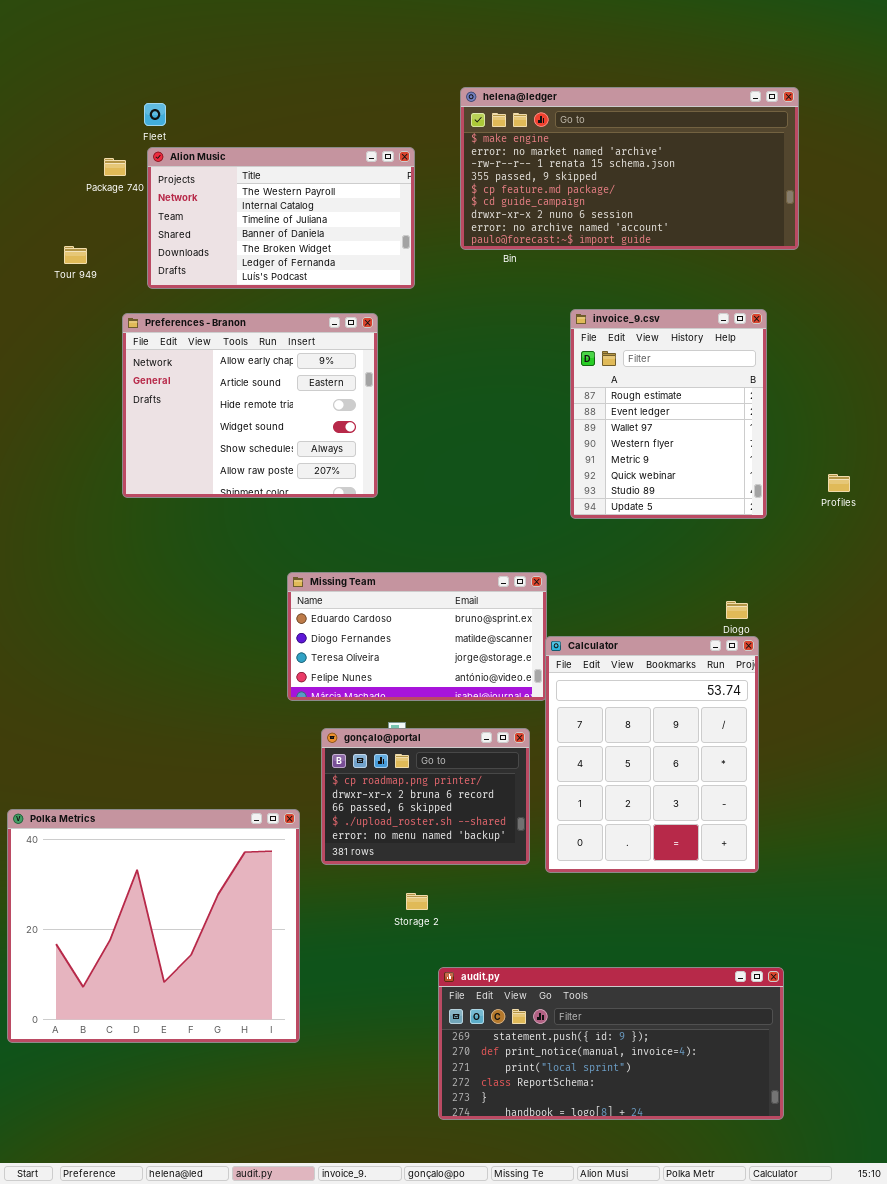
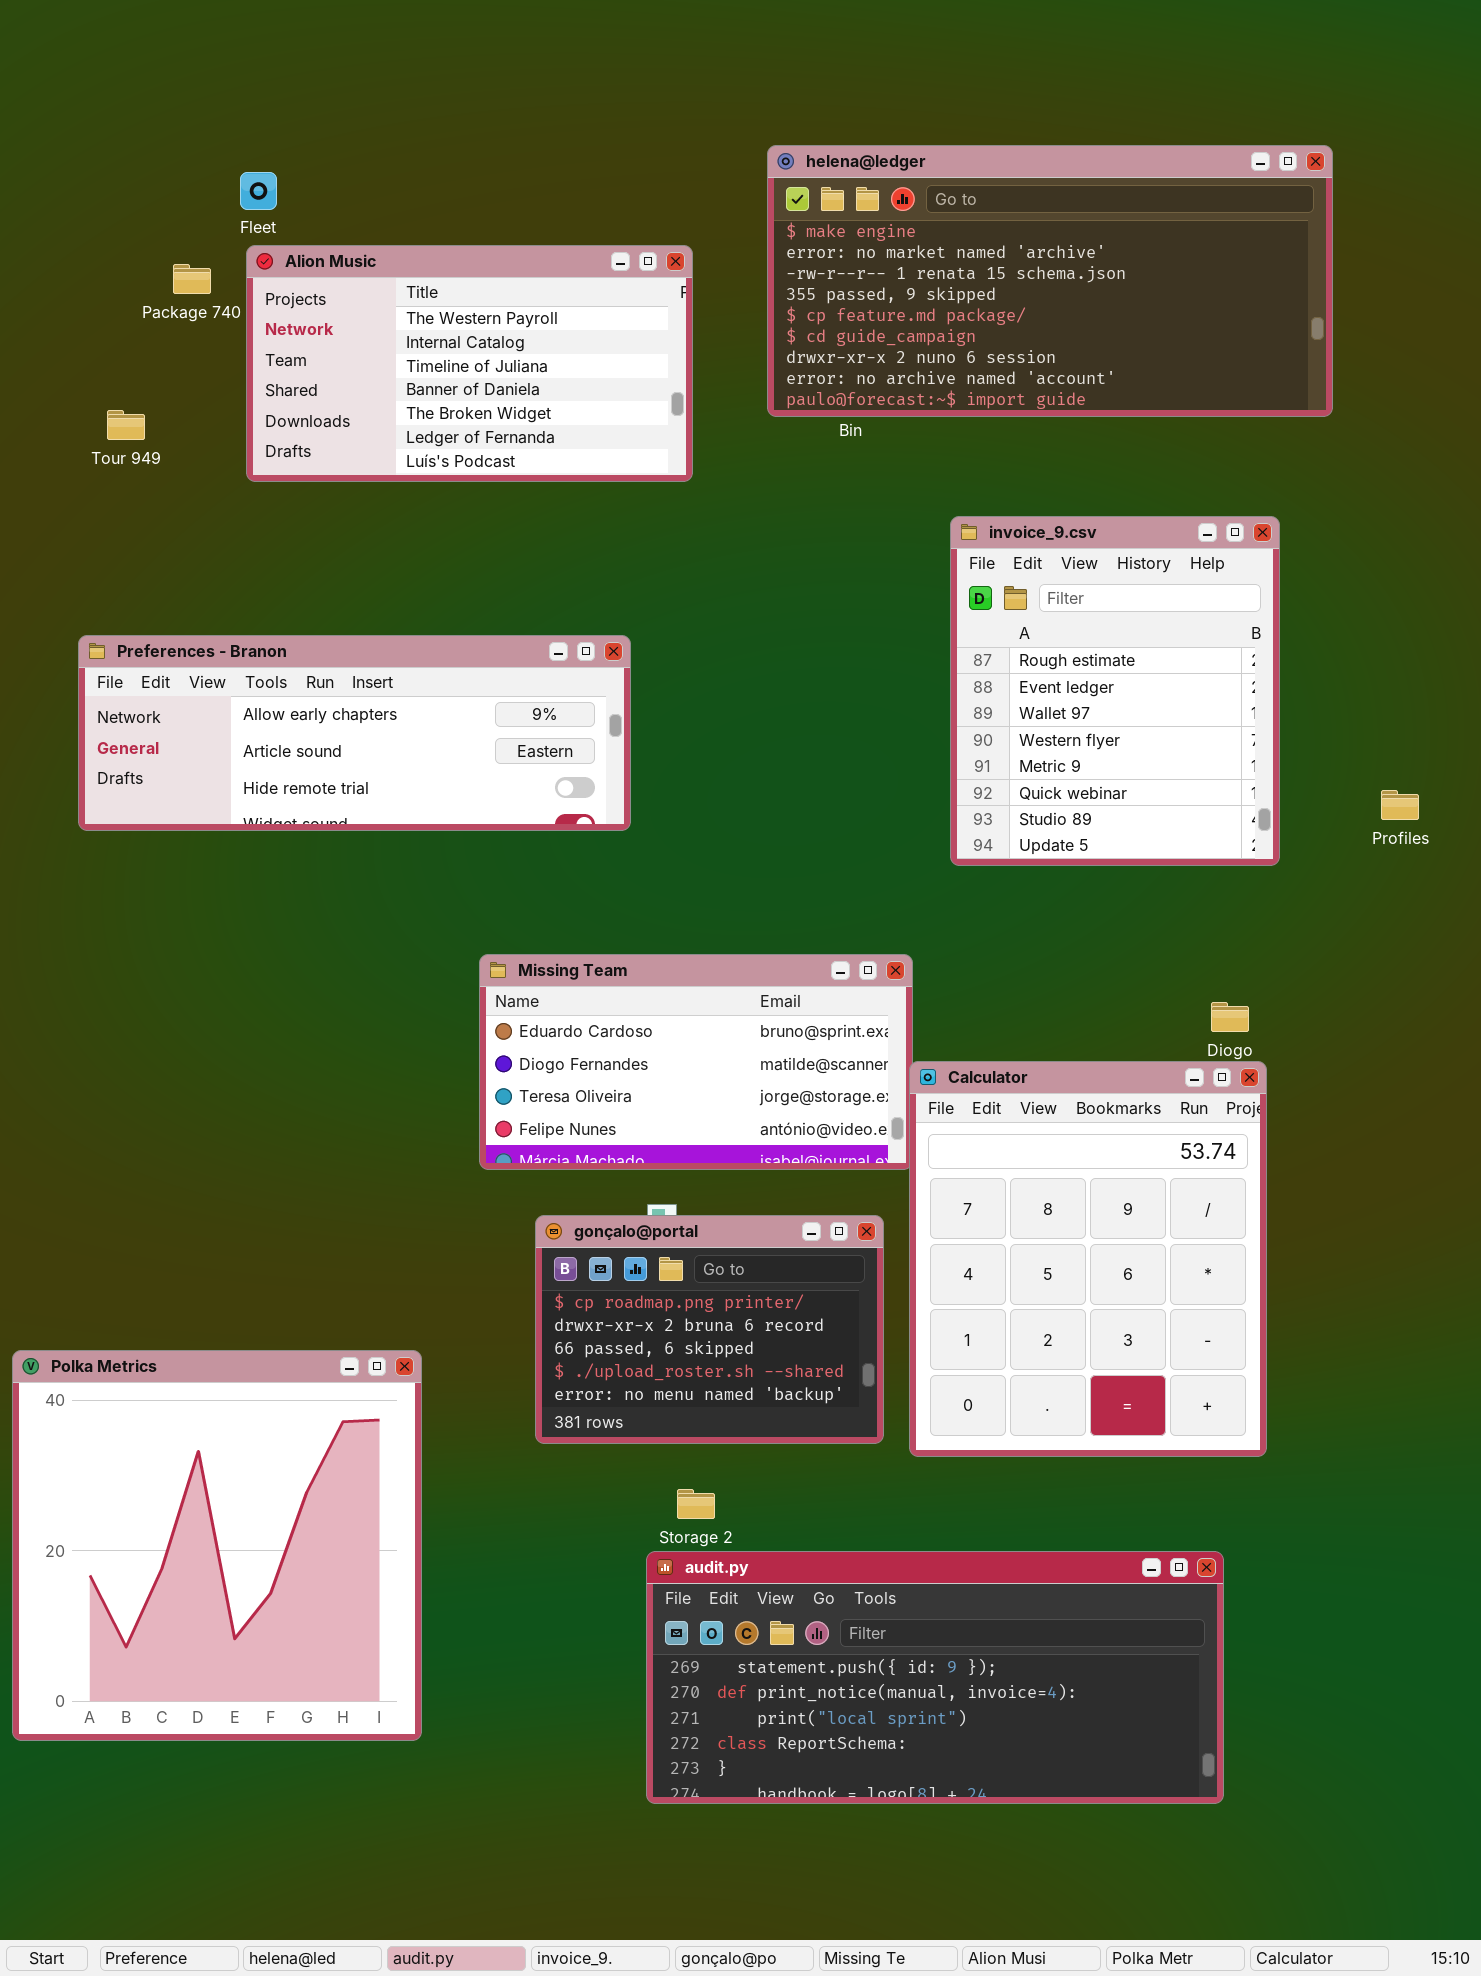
Preferences - Branon: [122,313,378,498] -> [78,635,631,831], resized
Polka Metrics: [7,809,300,1043] -> [12,1350,422,1741], resized
audit.py: [438,967,784,1120] -> [646,1551,1224,1804], moved

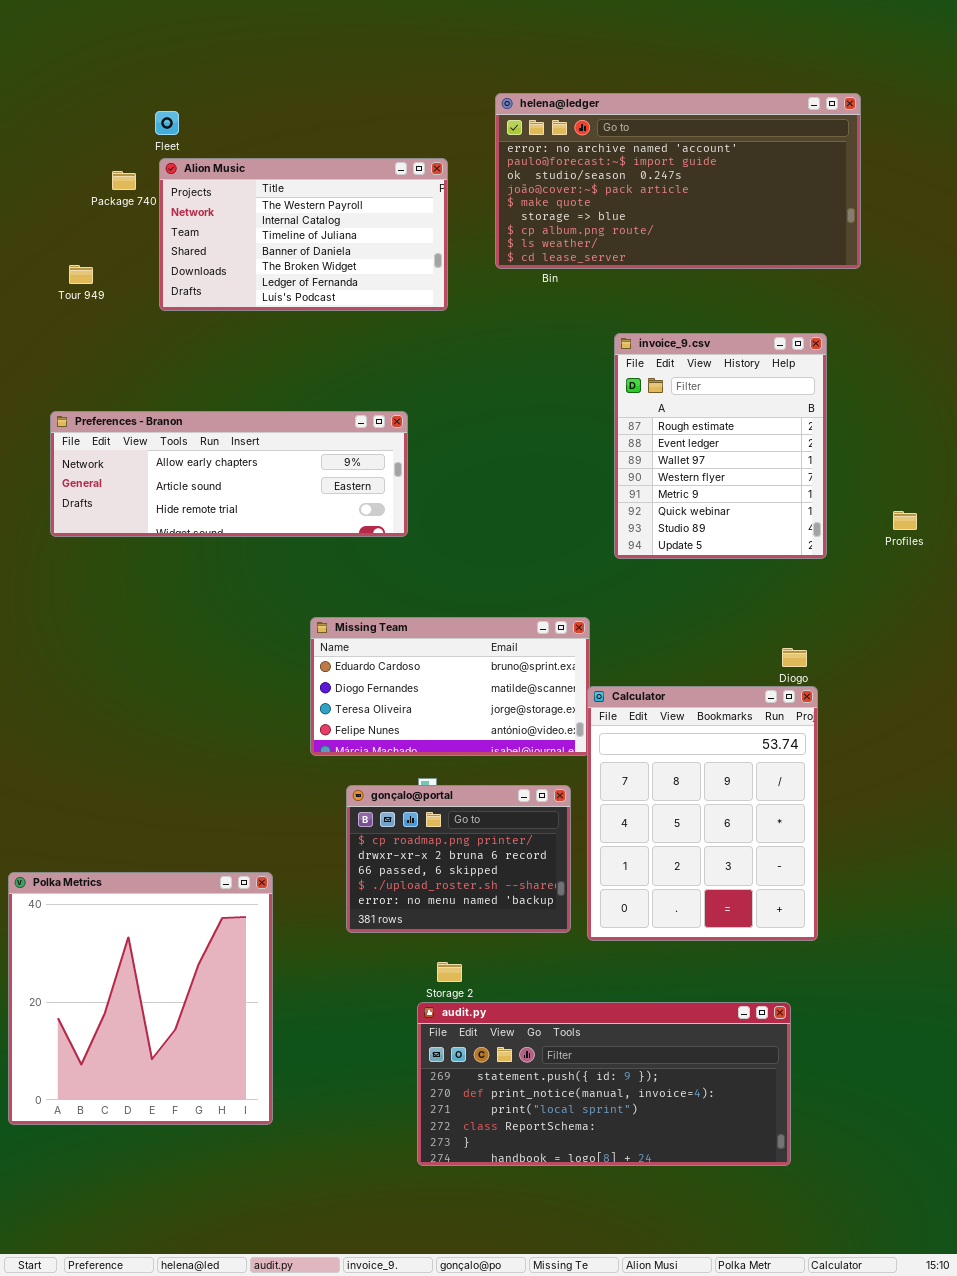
helena@ledger: [767,145,1333,417] -> [495,93,861,269], scrolled down 7 rows

